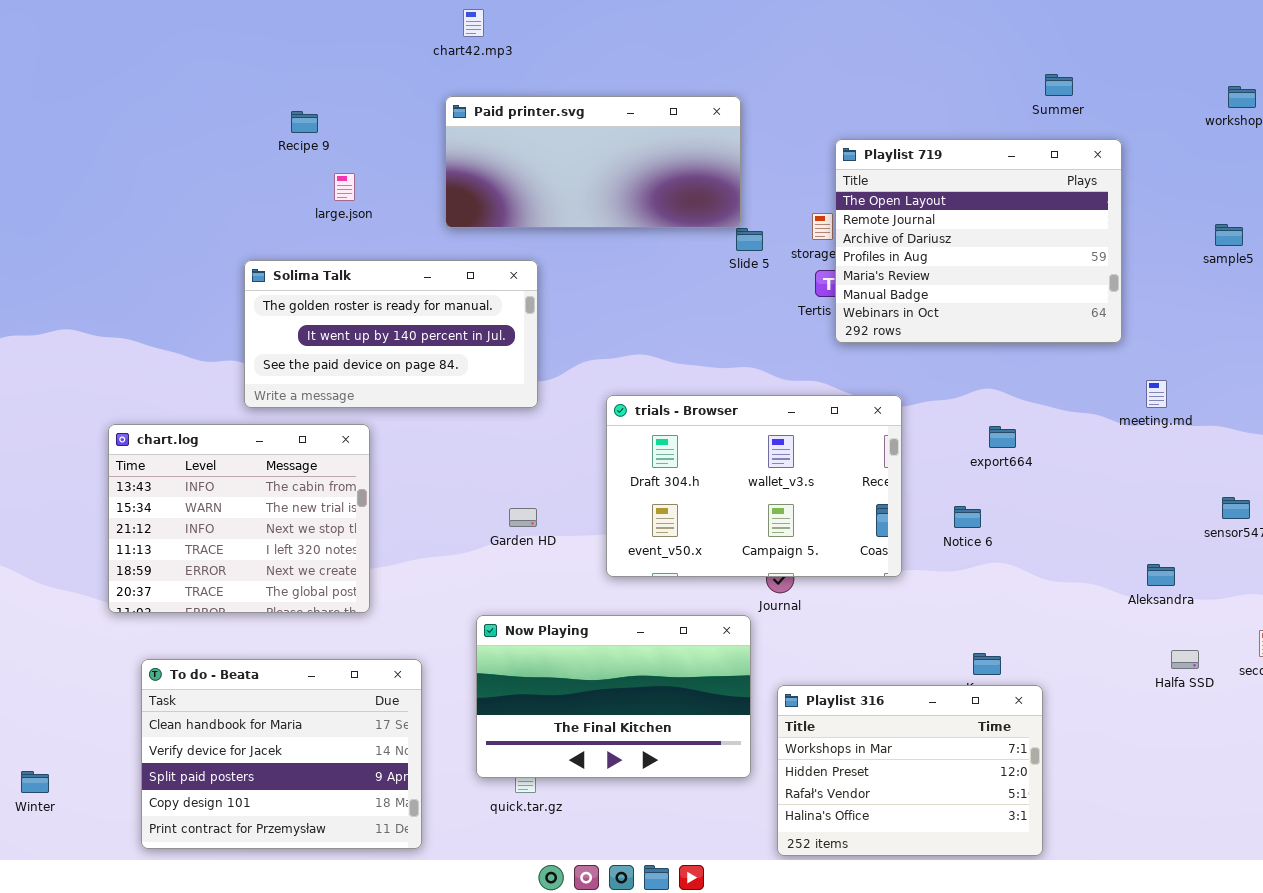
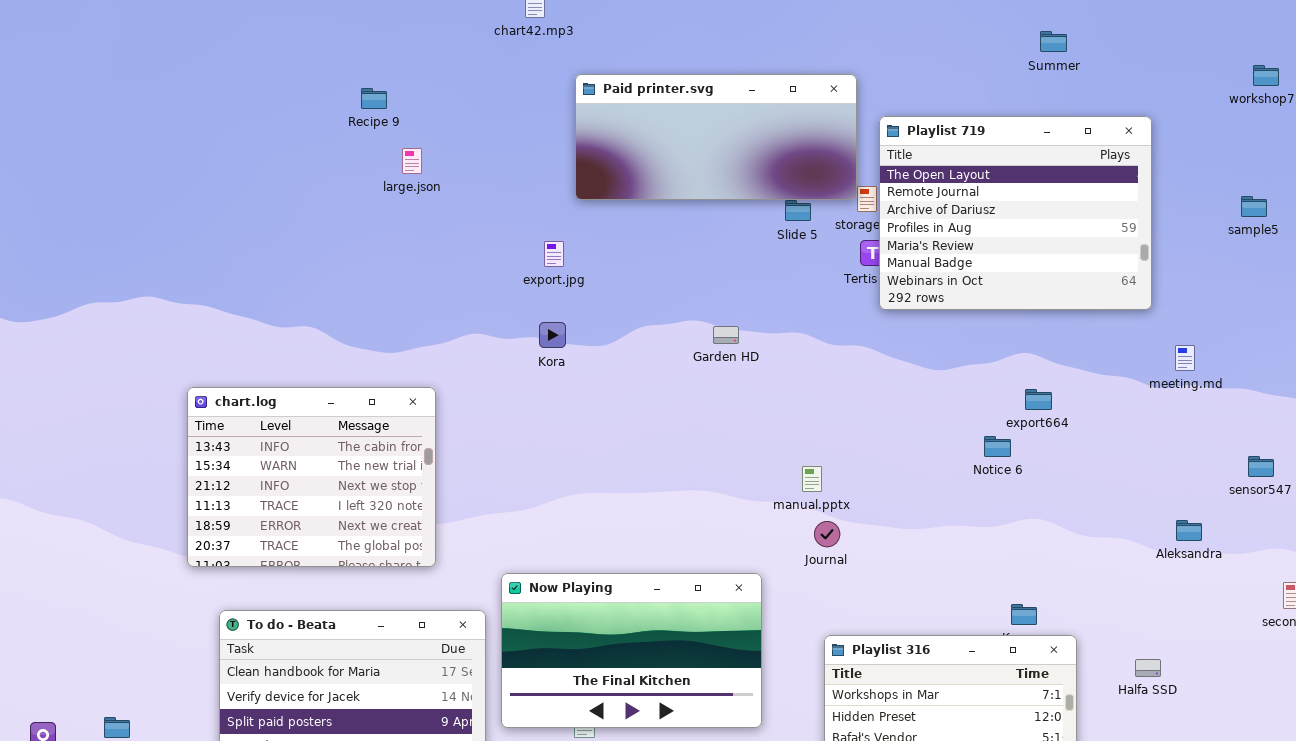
Summer: [1045,74,1073,96] -> [1040,31,1067,52], moved
Paid printer.svg: [445,96,741,228] -> [575,74,857,200], moved
Solima Talk: [244,260,538,408] -> none, closed
trials - Browser: [606,395,902,577] -> none, closed
Notice 6: [954,506,981,528] -> [984,436,1011,457], moved
Garden HD: [509,508,537,527] -> [713,326,739,344], moved
Now Playing: [476,615,751,778] -> [501,573,762,728], moved
Halfa SSD: [1171,650,1199,669] -> [1135,659,1161,677], moved

